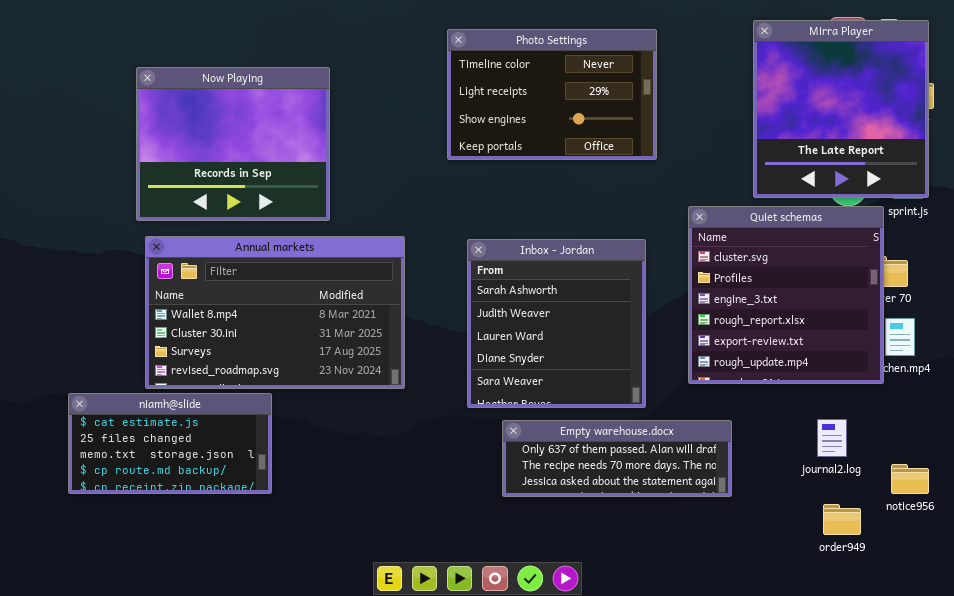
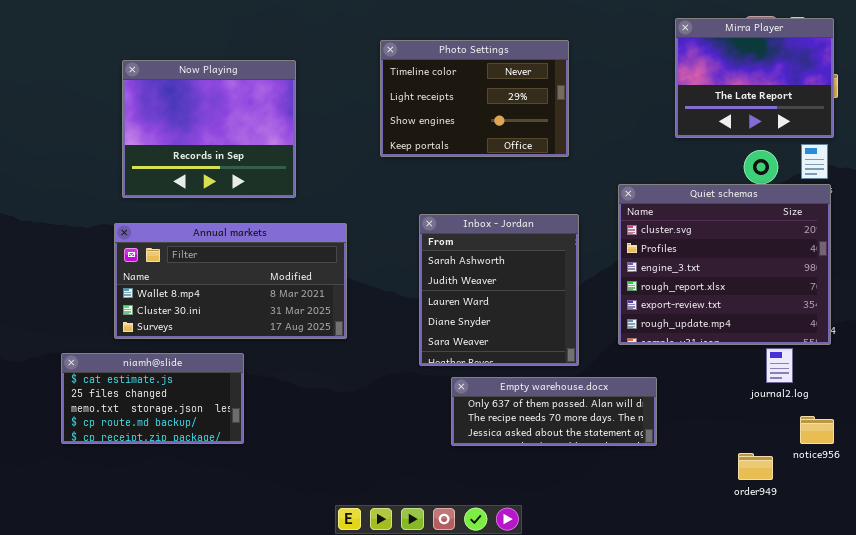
Mirra Player: [753,20,929,198] -> [675,18,834,138], resized
Photo Settings: [447,29,657,160] -> [380,40,569,157], moved
Quiet schemas: [688,206,884,384] -> [618,184,831,345], resized
Annual markets: [145,236,405,389] -> [114,223,347,339], moved, resized
journal2.log: [817,419,847,457] -> [766,348,793,383], moved

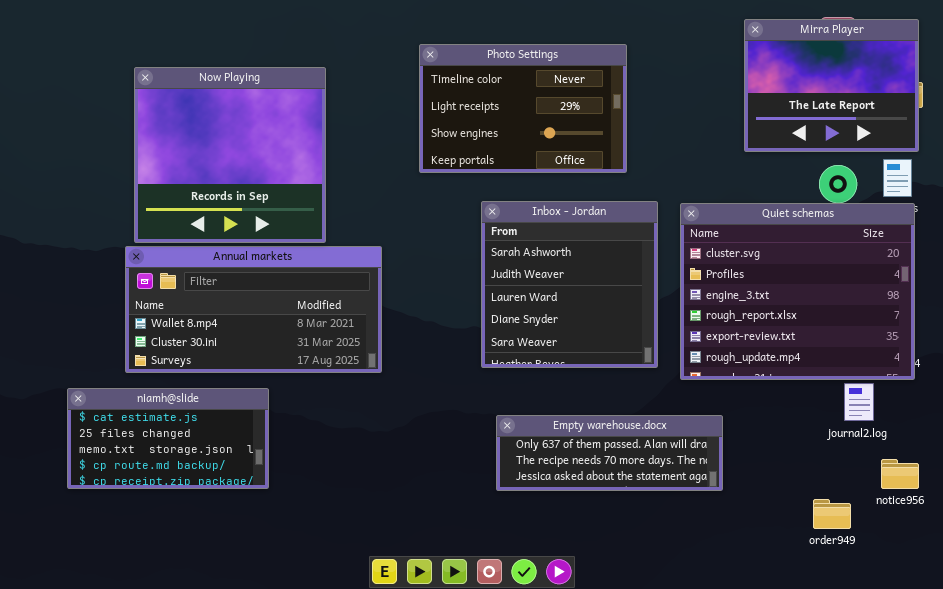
Now Playing: [122,60,296,198] -> [134,67,326,243], resized
Inbox - Jordan: [419,214,579,366] -> [481,201,658,368], moved

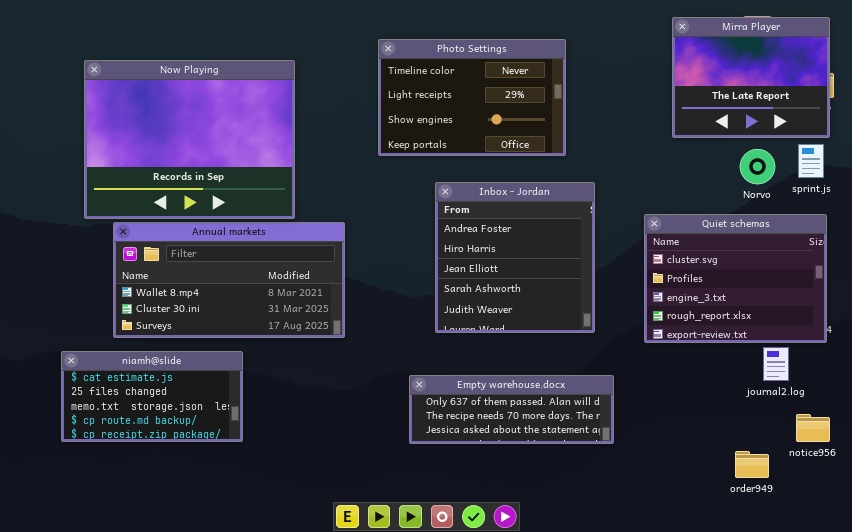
Now Playing: [134,67,326,243] -> [84,60,295,219], resized
Inbox - Jordan: [481,201,658,368] -> [435,182,595,333], scrolled up 3 rows
Quiet schemas: [680,203,915,380] -> [644,214,827,343], resized
Empty warehouse.docx: [496,415,723,491] -> [409,375,614,444], moved

